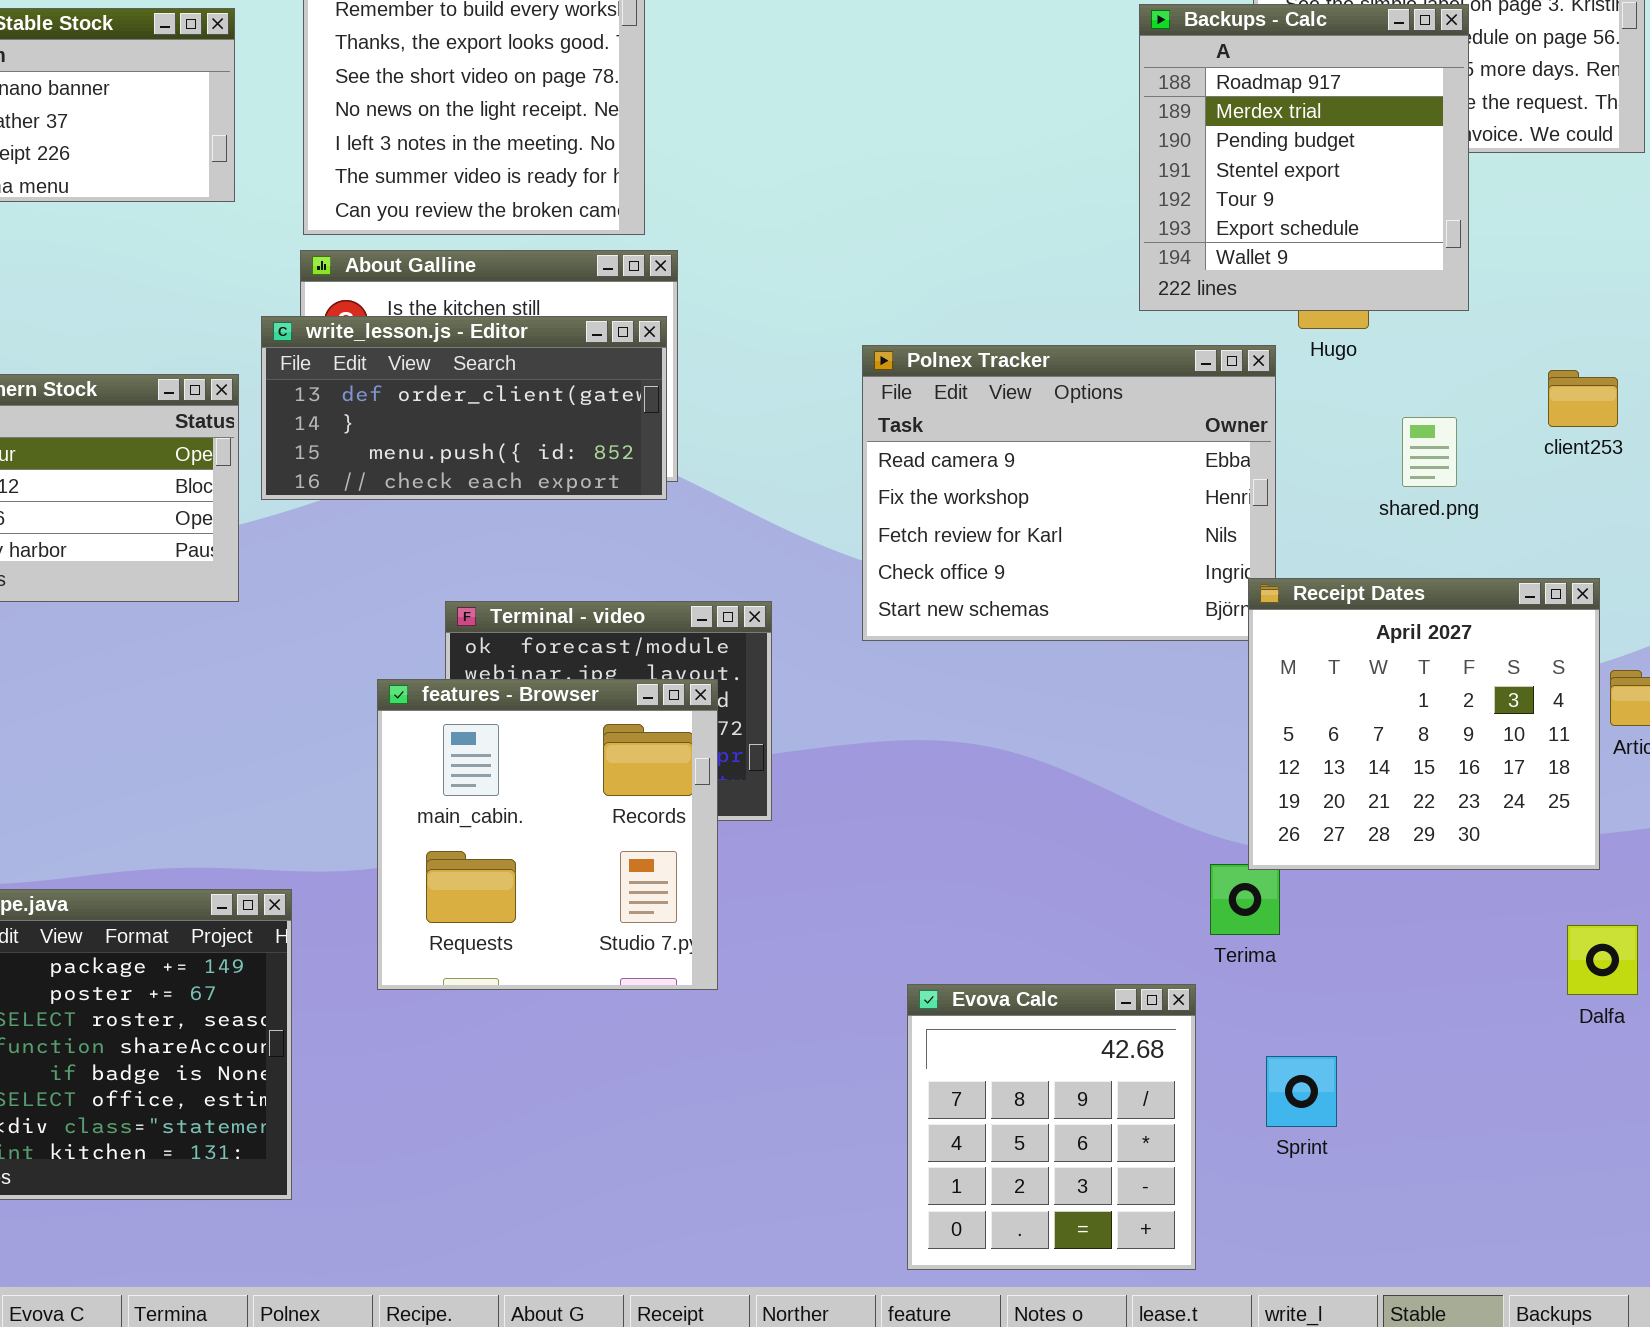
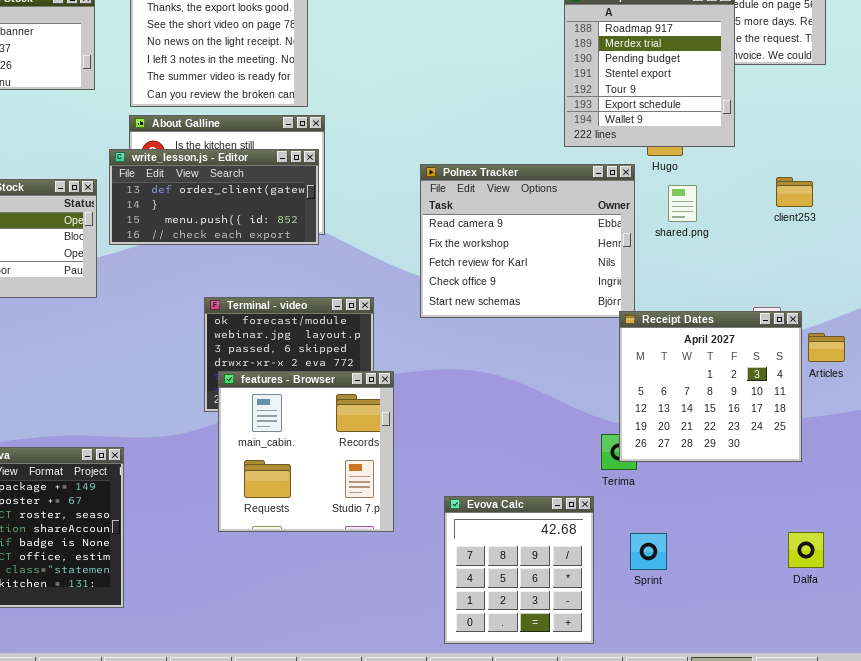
shared.png: [1402,417,1457,487] -> [668,185,697,222], moved
Receipt Dates: [1248,578,1600,870] -> [619,311,802,462], moved
features - Browser: [377,679,718,990] -> [218,371,394,532], moved
Dalfa: [1567,925,1638,995] -> [788,532,824,568], moved

